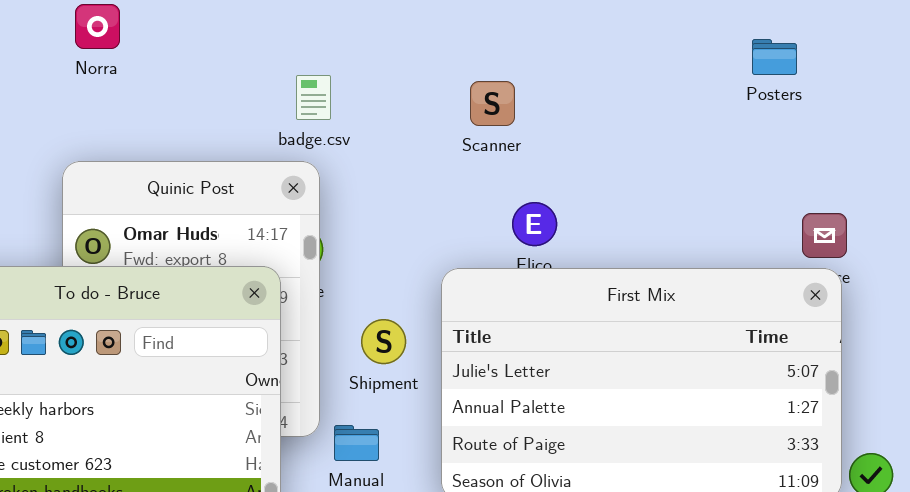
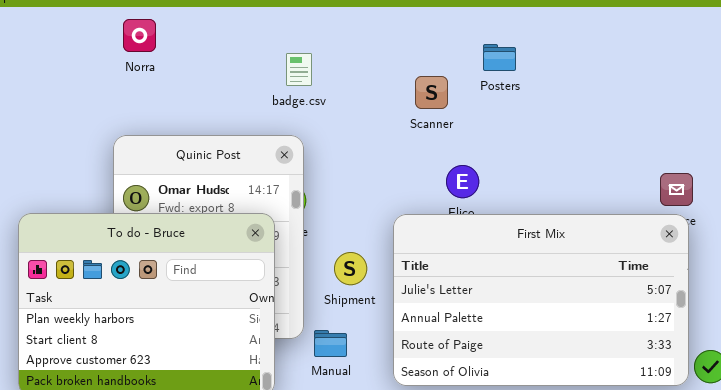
Posters: [752,39,797,75] -> [483,44,516,71], moved
badge.csv: [296,75,331,120] -> [286,53,312,86], moved

